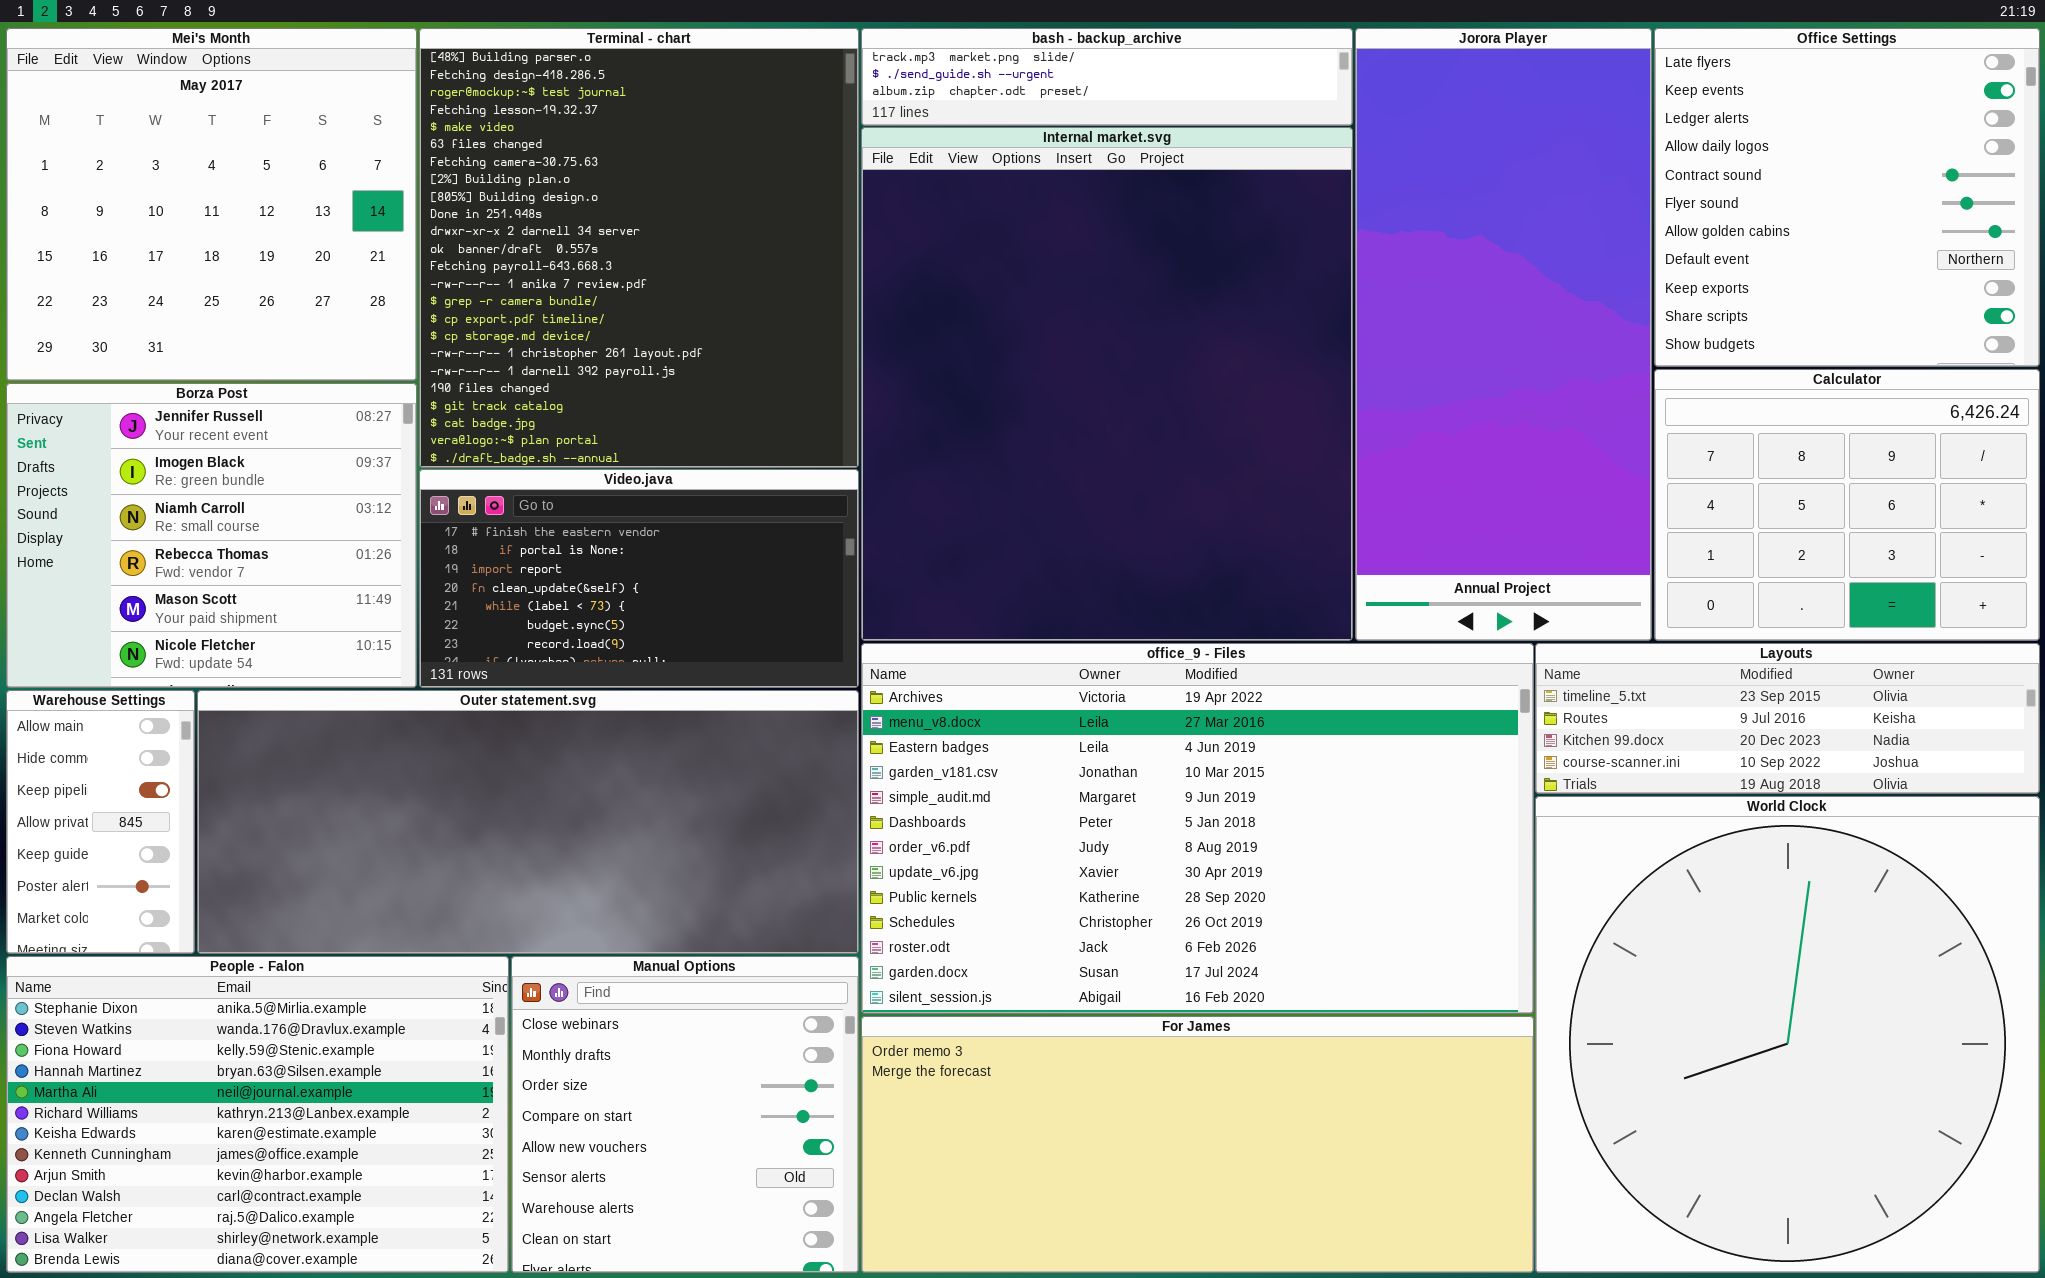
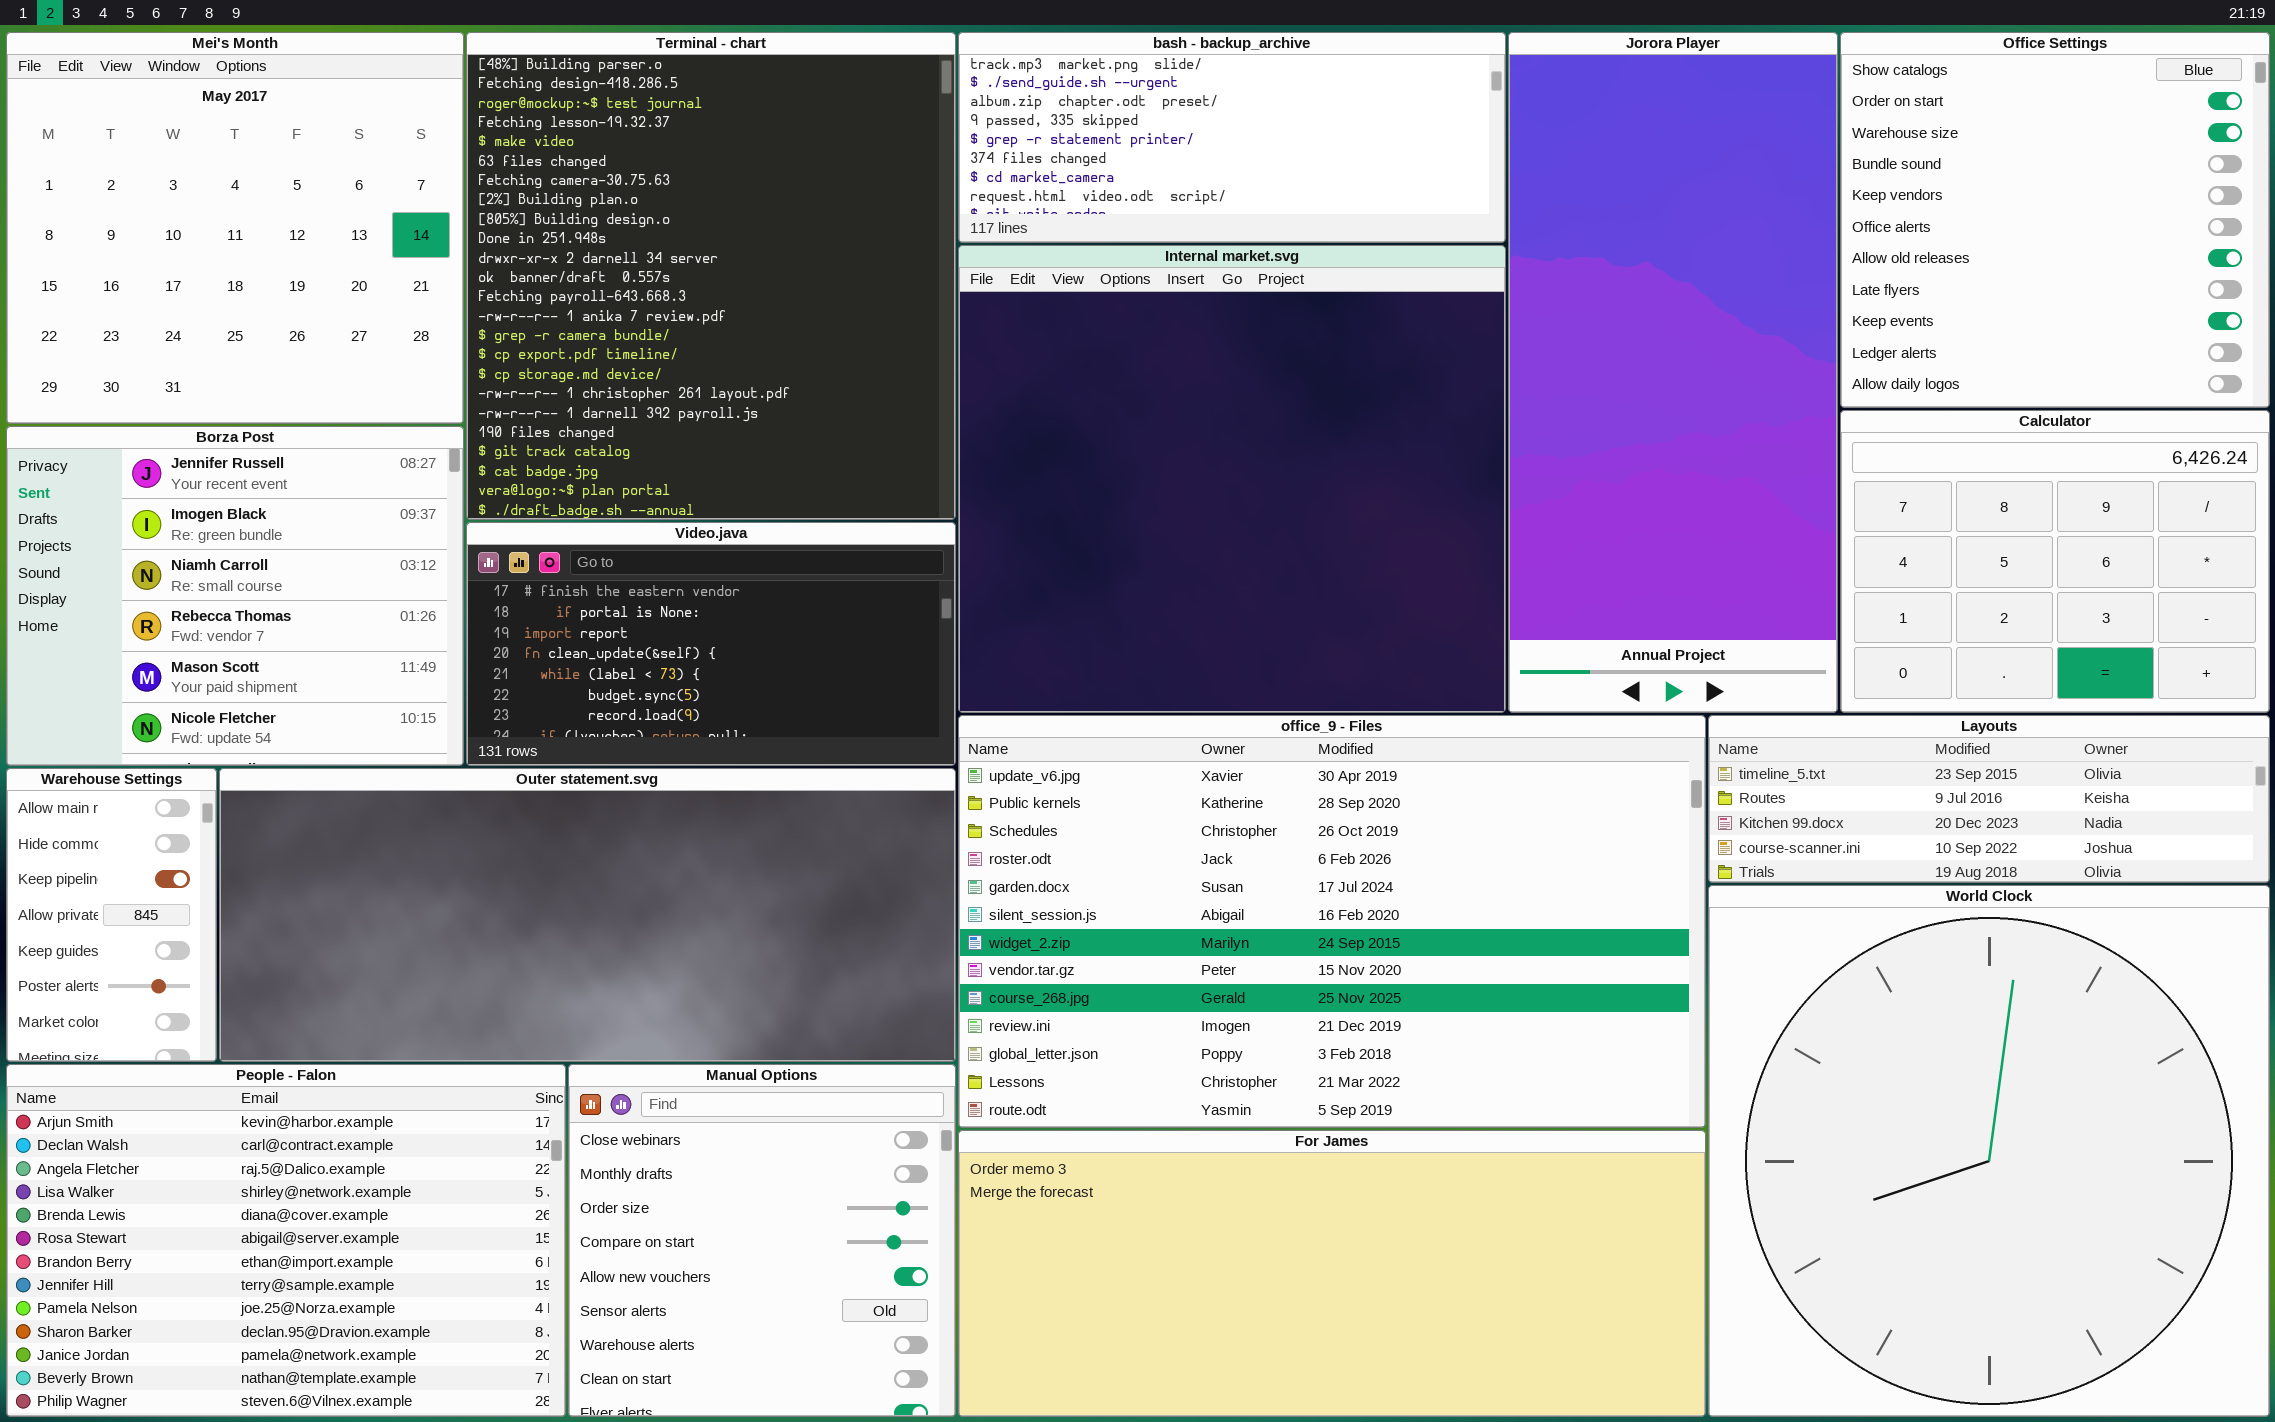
bash - backup_archive: [861,28,1353,126] -> [958,32,1506,243], resized
Office Settings: [1654,28,2040,367] -> [1840,32,2270,408], scrolled up 7 rows
Internal market.svg: [861,127,1353,641] -> [958,245,1506,713], resized
office_9 - Files: [861,643,1534,1014] -> [958,715,1706,1128], scrolled down 7 rows
People - Falon: [6,956,509,1273] -> [6,1064,566,1417], scrolled down 8 rows

